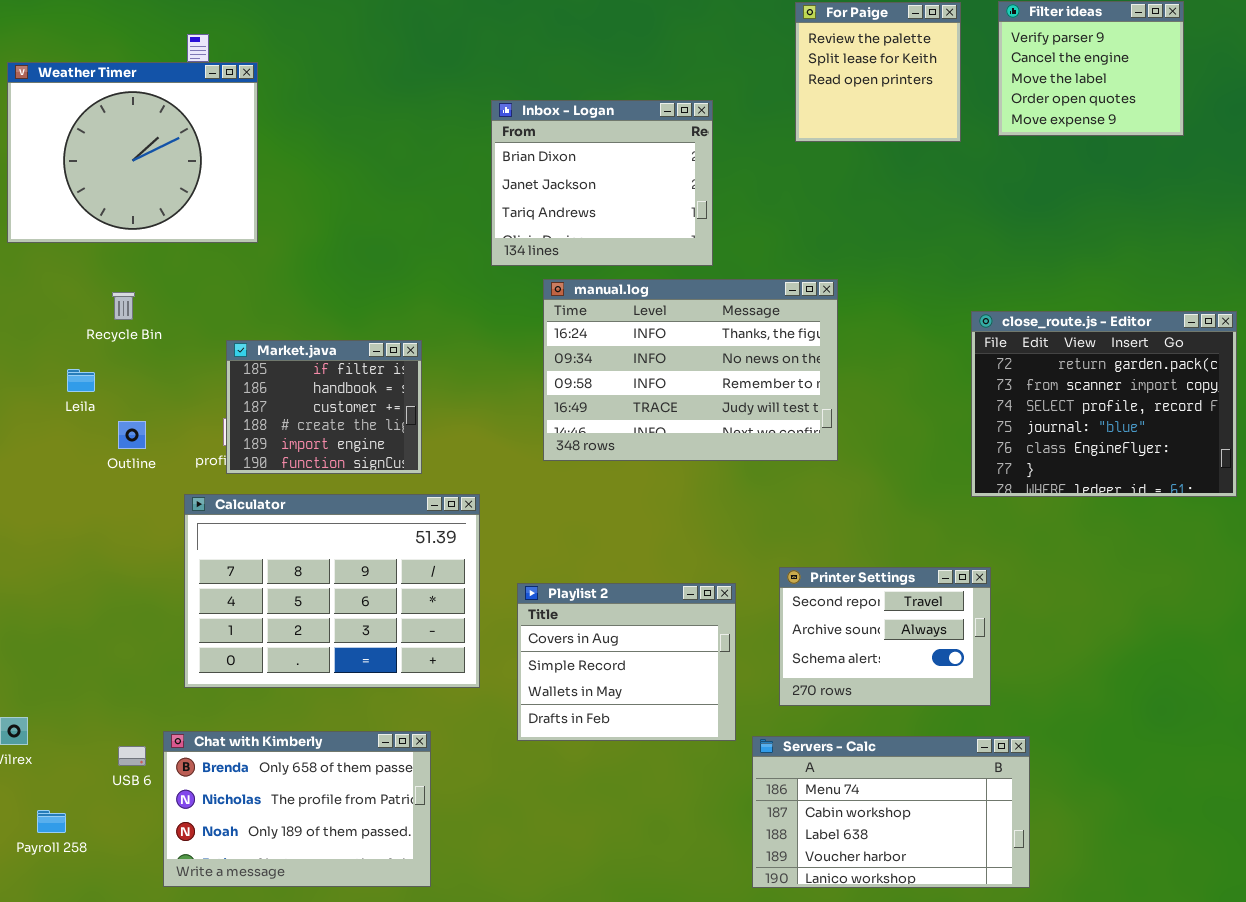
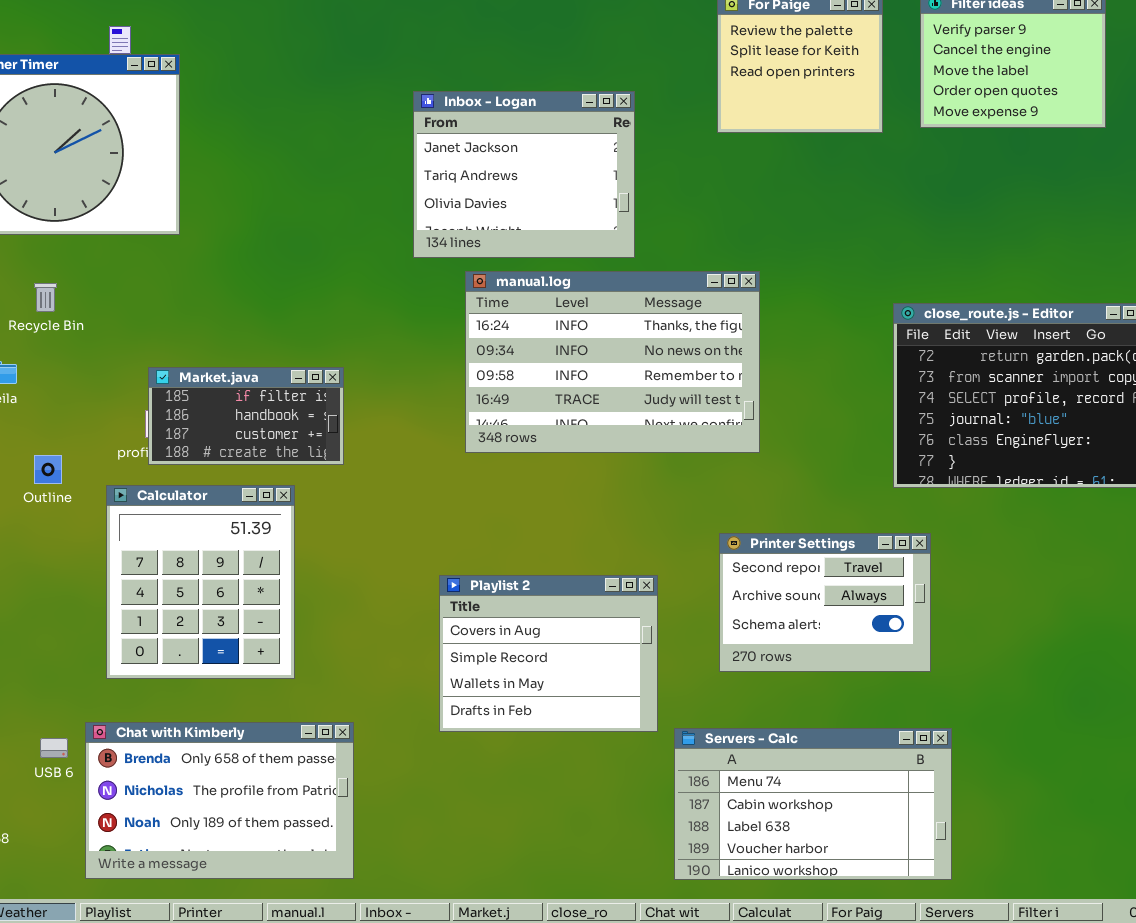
Inbox - Logan: [491,100,713,266] -> [413,91,635,258], scrolled down 1 row
Market.java: [226,340,422,474] -> [148,367,344,465], resized
Outline: [118,421,146,449] -> [34,455,62,484], moved
Calculator: [184,494,480,688] -> [106,485,295,679], resized
Printer Settings: [779,567,991,706] -> [719,533,931,672], moved

